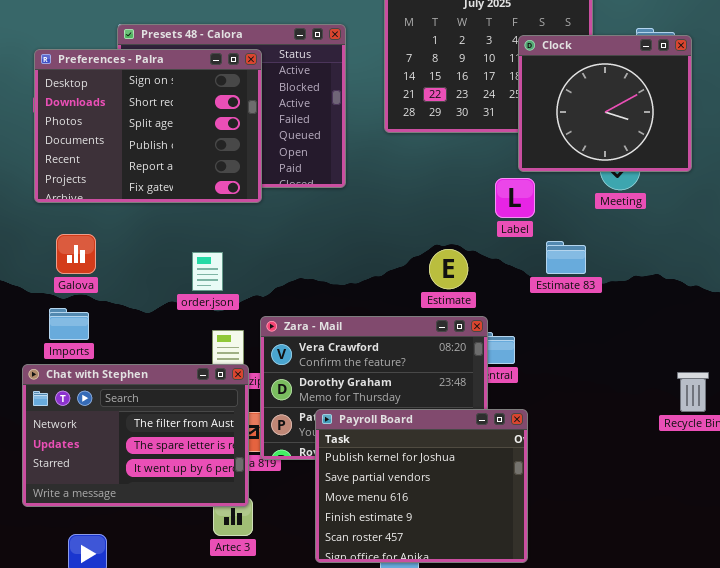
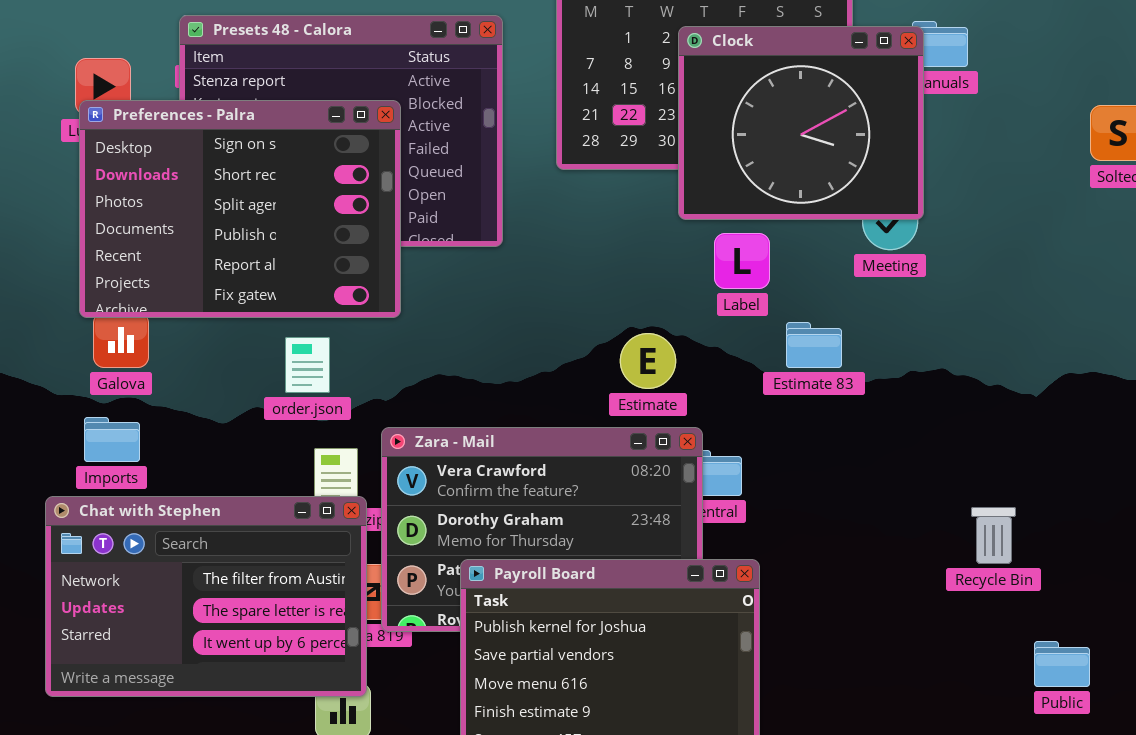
Clock: [518,35,692,172] -> [678,26,924,220], moved
Preferences - Palra: [34,49,262,203] -> [79,100,401,318], moved

